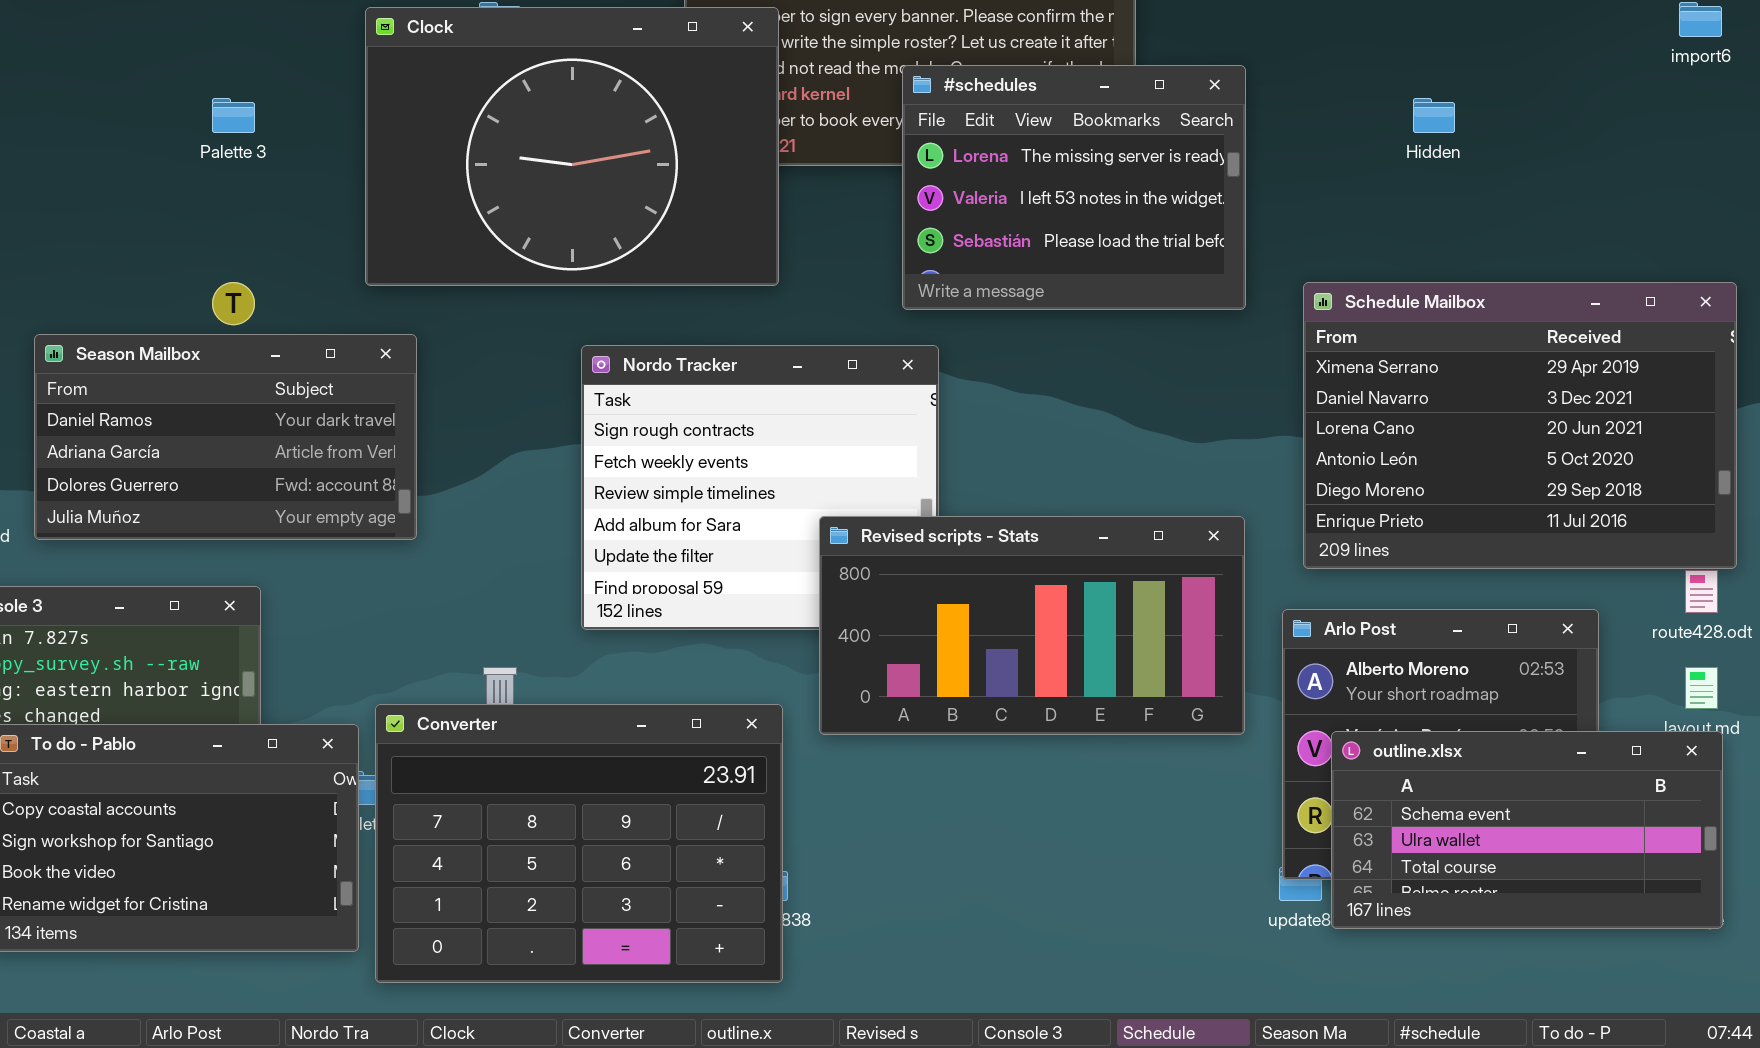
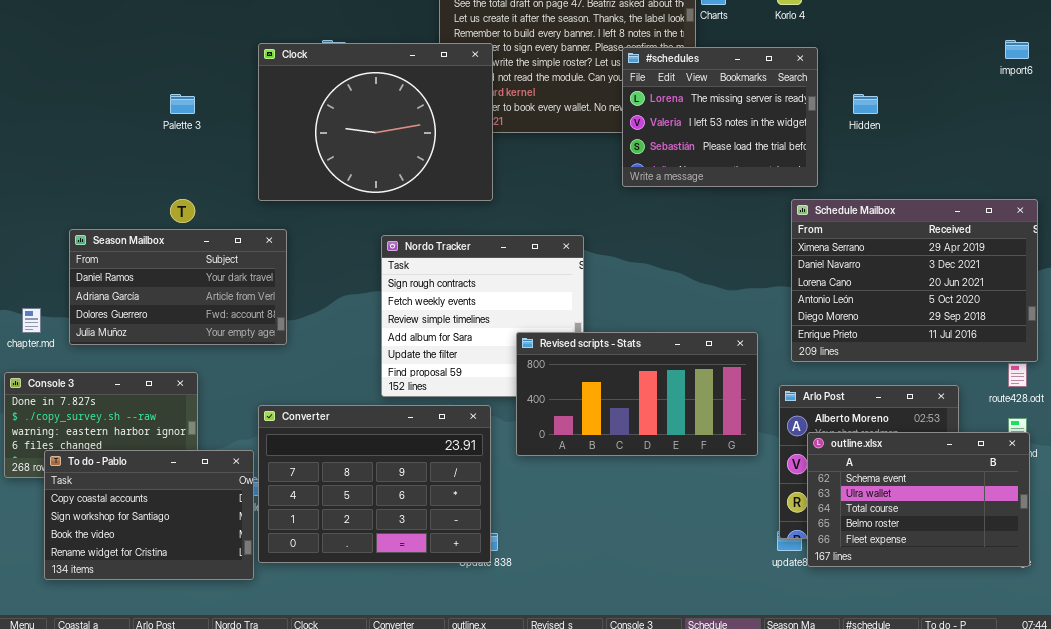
#schedules: [902,65,1246,310] -> [622,47,818,187], moved
Converter: [375,704,783,983] -> [258,405,491,563], moved
outline.xlsx: [1331,731,1723,929] -> [807,432,1030,567], resized

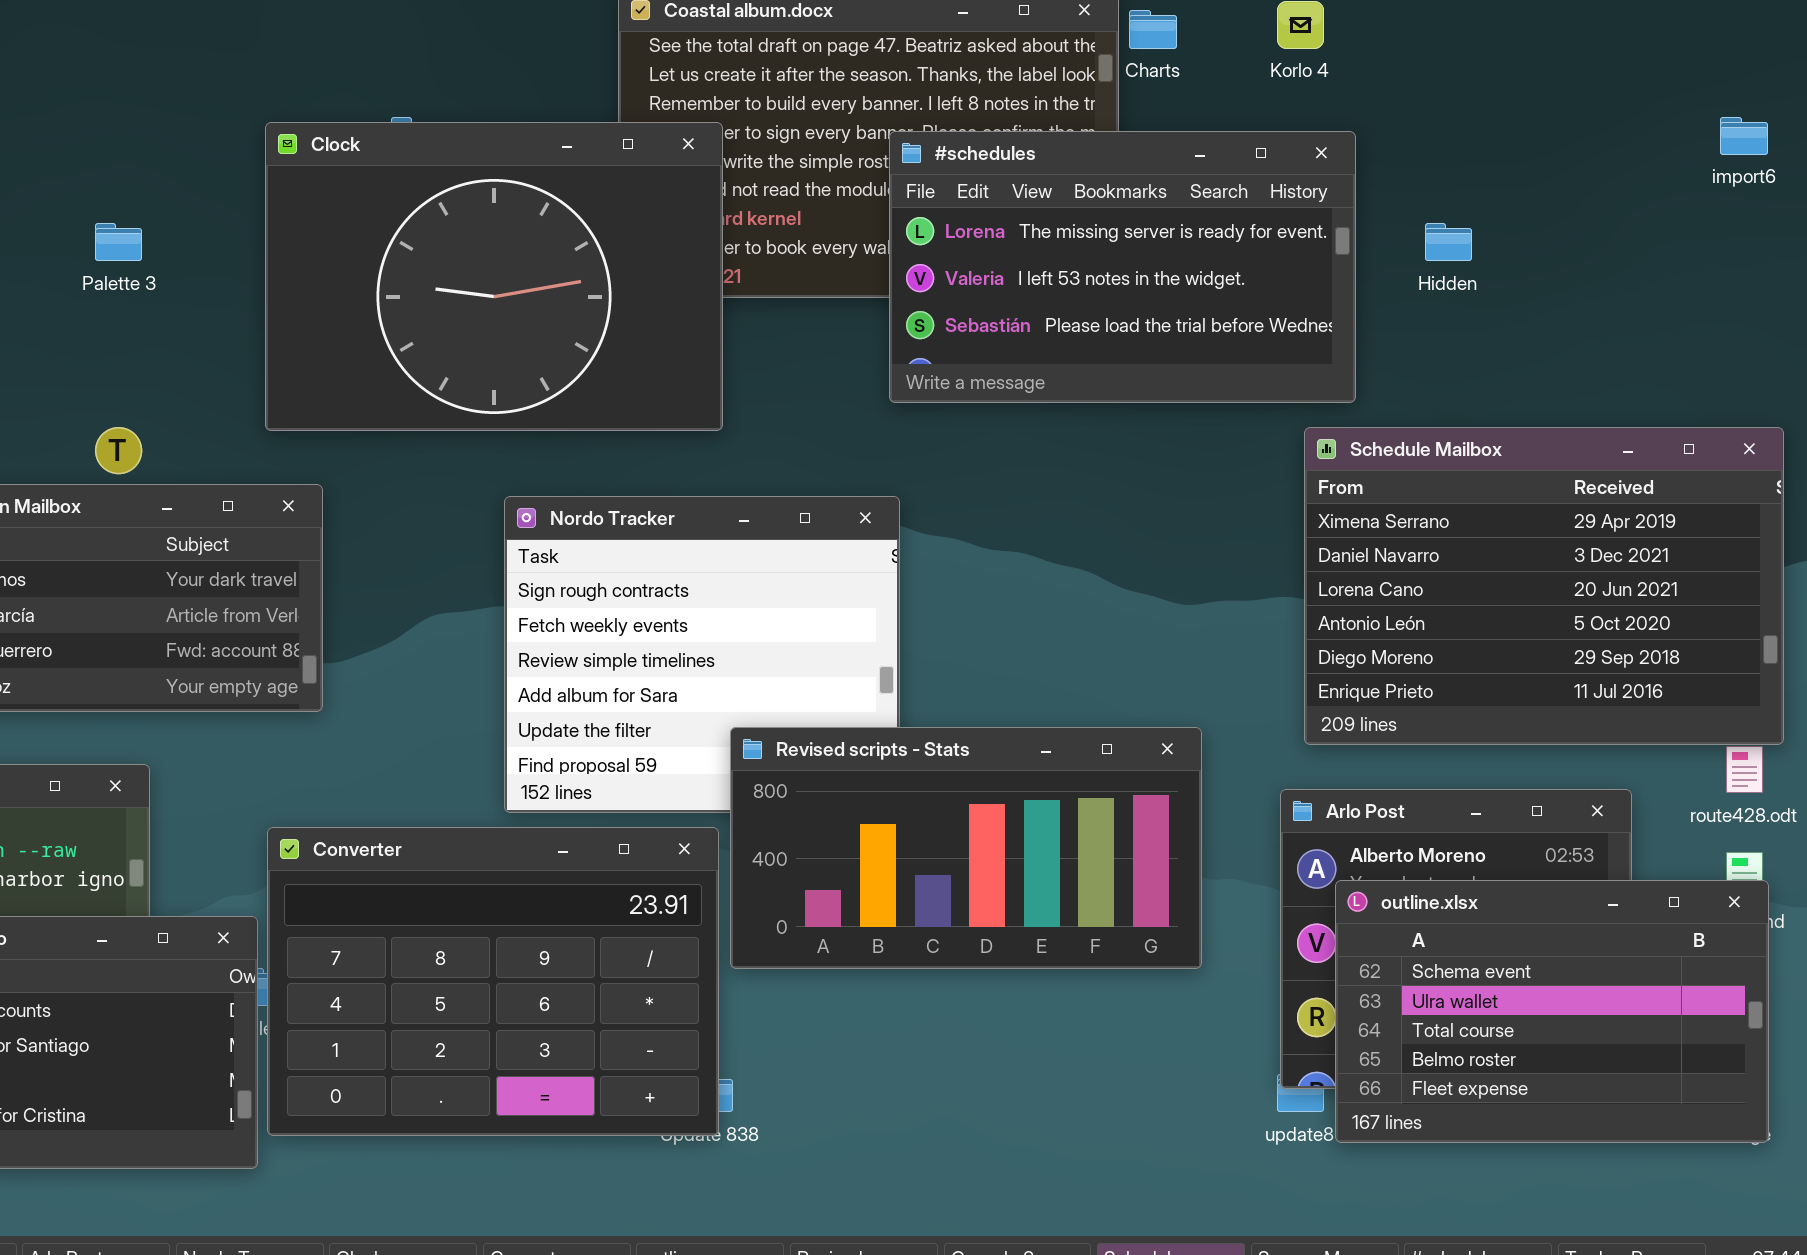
#schedules: [622,47,818,187] -> [889,131,1356,403], resized
Revised scripts - Stats: [516,332,758,456] -> [730,727,1202,969], moved

